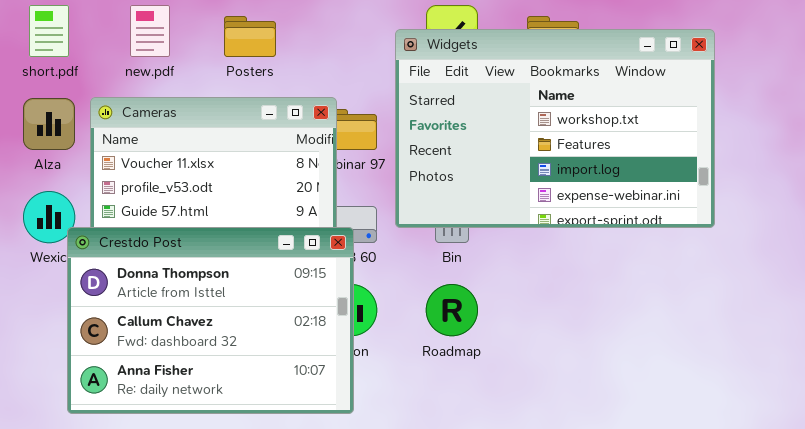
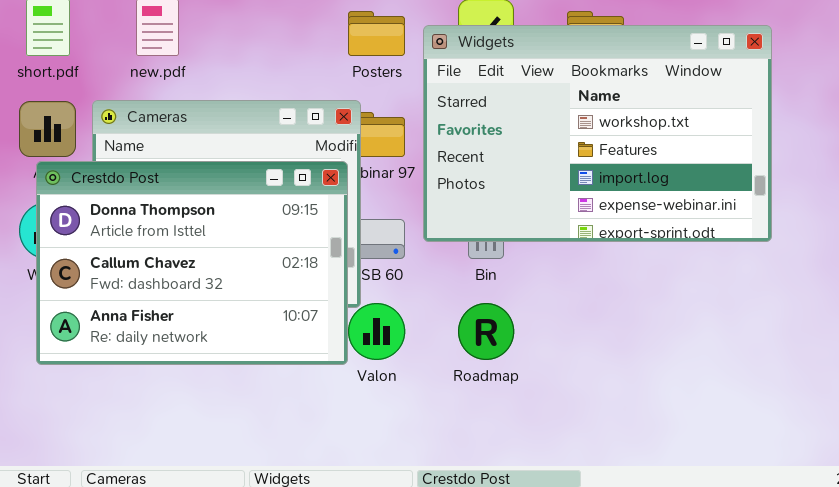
Posters: [224,16,276,57] -> [348,11,405,56], moved
Crestdo Post: [67,227,354,414] -> [36,161,348,365], moved

